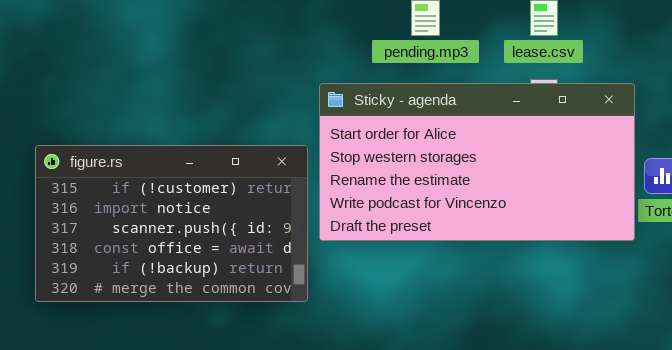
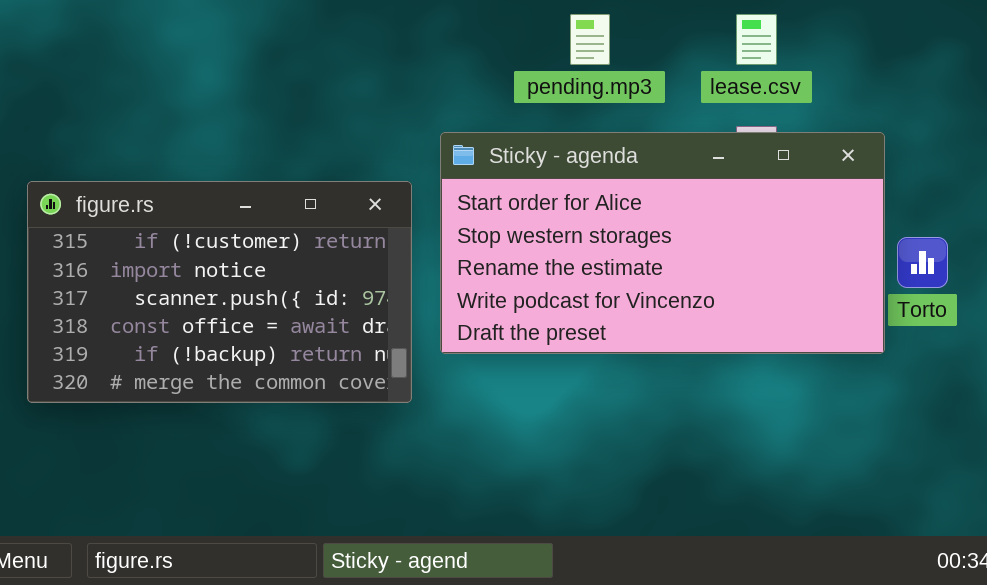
figure.rs: [35,145,308,302] -> [27,181,412,403], moved

